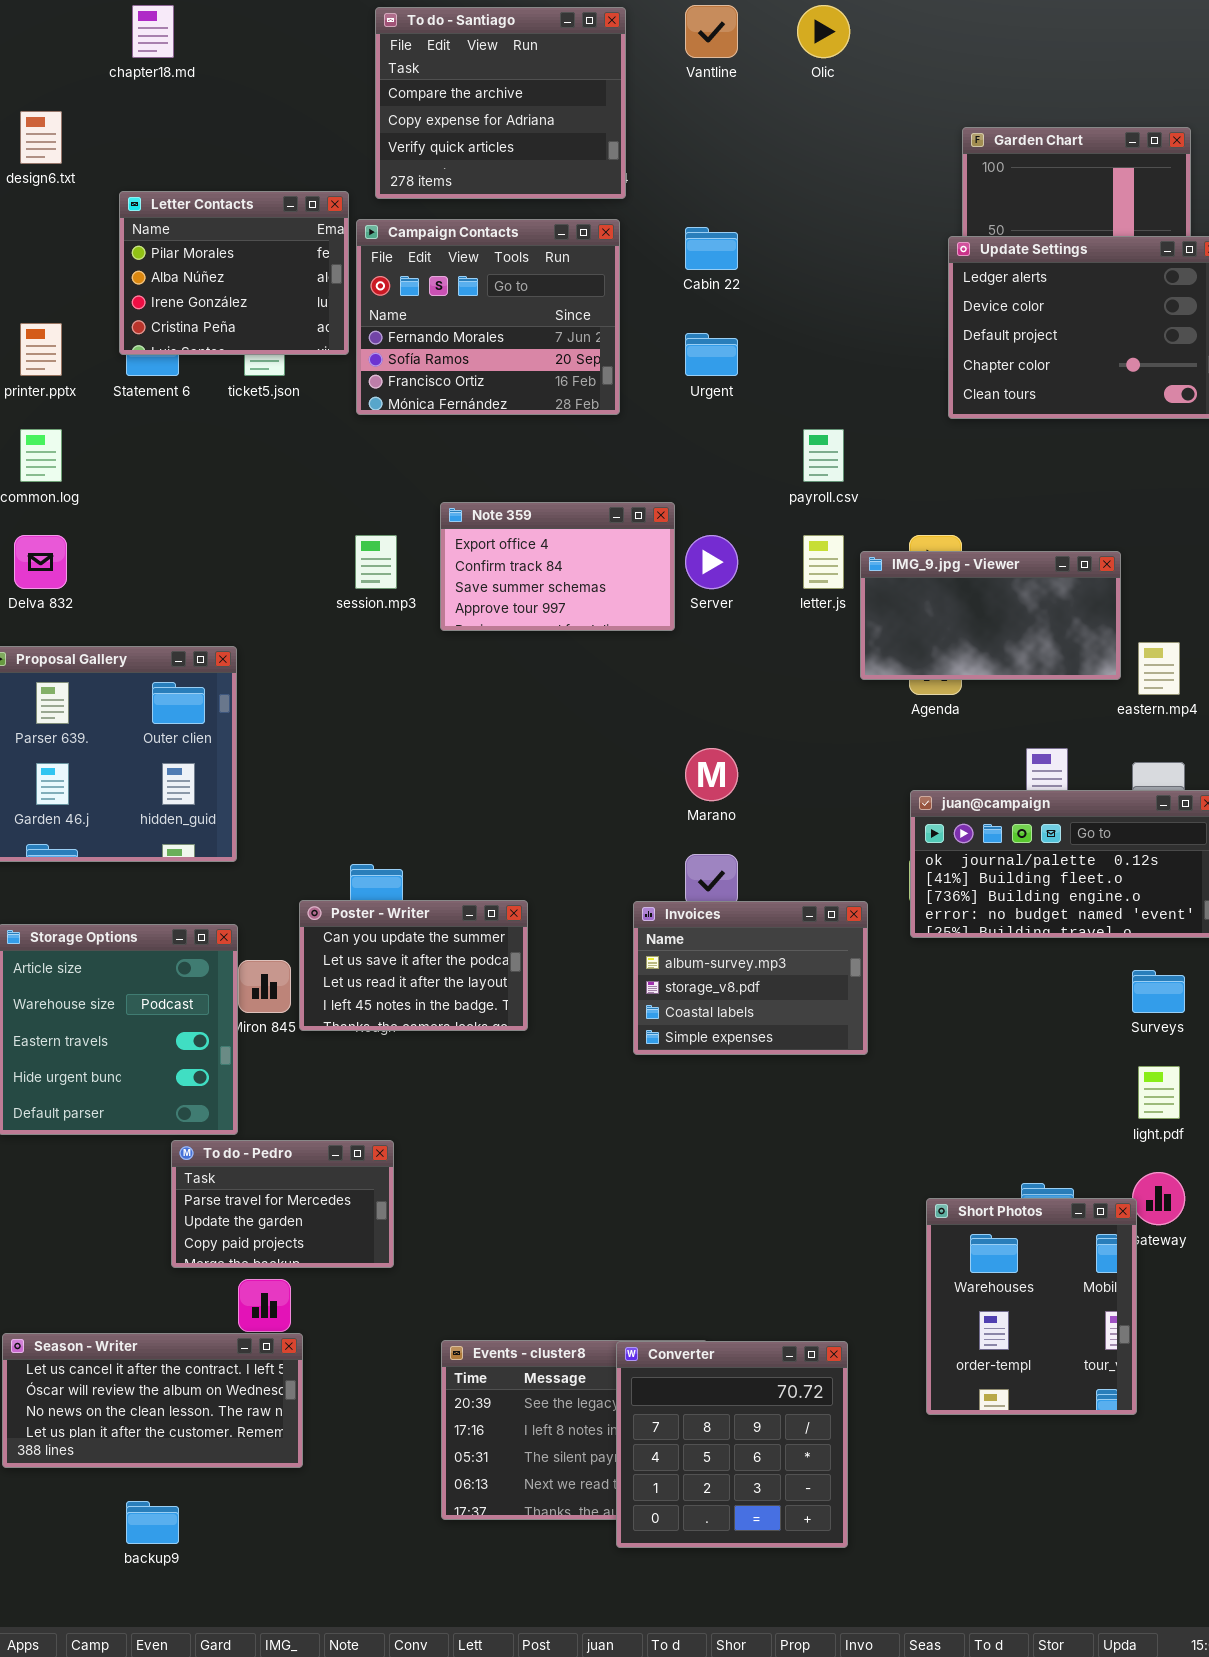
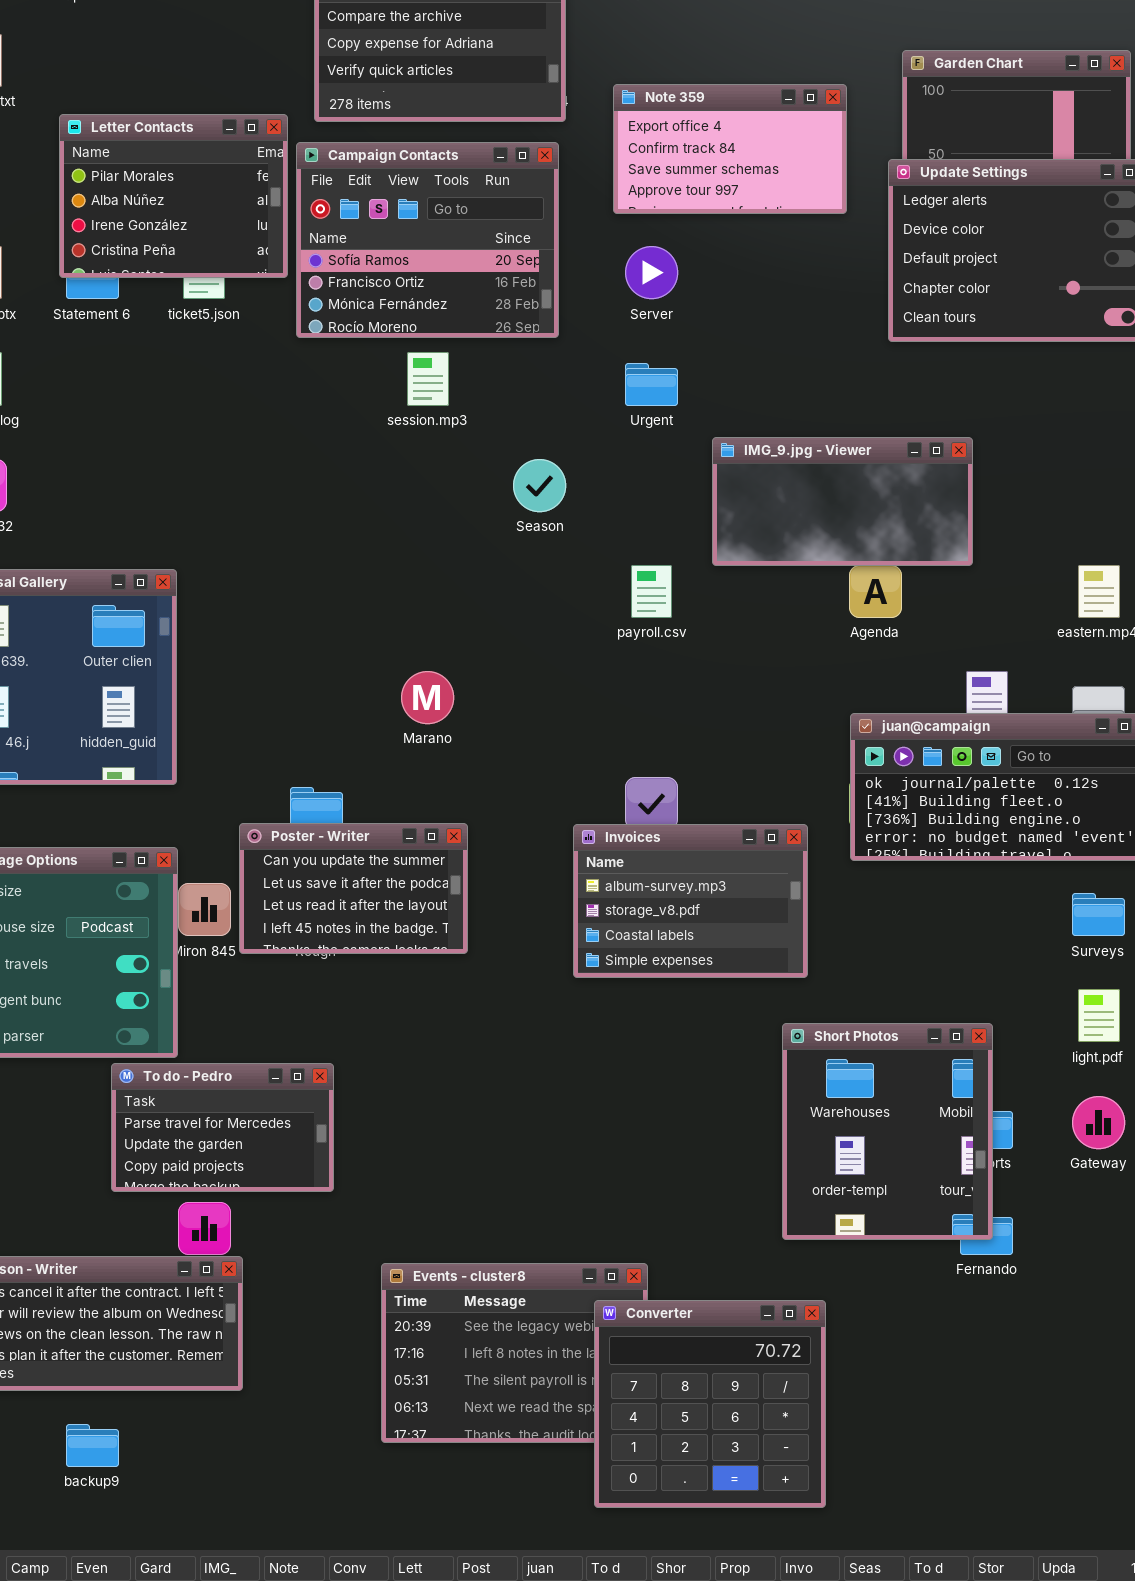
Campaign Contacts: [356,219,620,415] -> [296,142,559,338], scrolled down 1 row
Urgent: [685,333,738,376] -> [625,363,678,406], moved
payroll.csv: [803,429,844,482] -> [631,565,672,618], moved
Note 359: [440,502,675,631] -> [613,84,847,214], moved
session.mp3: [355,535,397,589] -> [407,352,449,406], moved
Server: [685,535,738,589] -> [625,246,678,299], moved
IMG_9.jpg - Viewer: [860,551,1121,680] -> [712,437,973,566], moved
Marano: [685,748,738,801] -> [401,671,454,724], moved
Short Photos: [926,1198,1137,1415] -> [782,1023,993,1240], moved
Converter: [616,1341,848,1548] -> [594,1300,826,1508], moved

